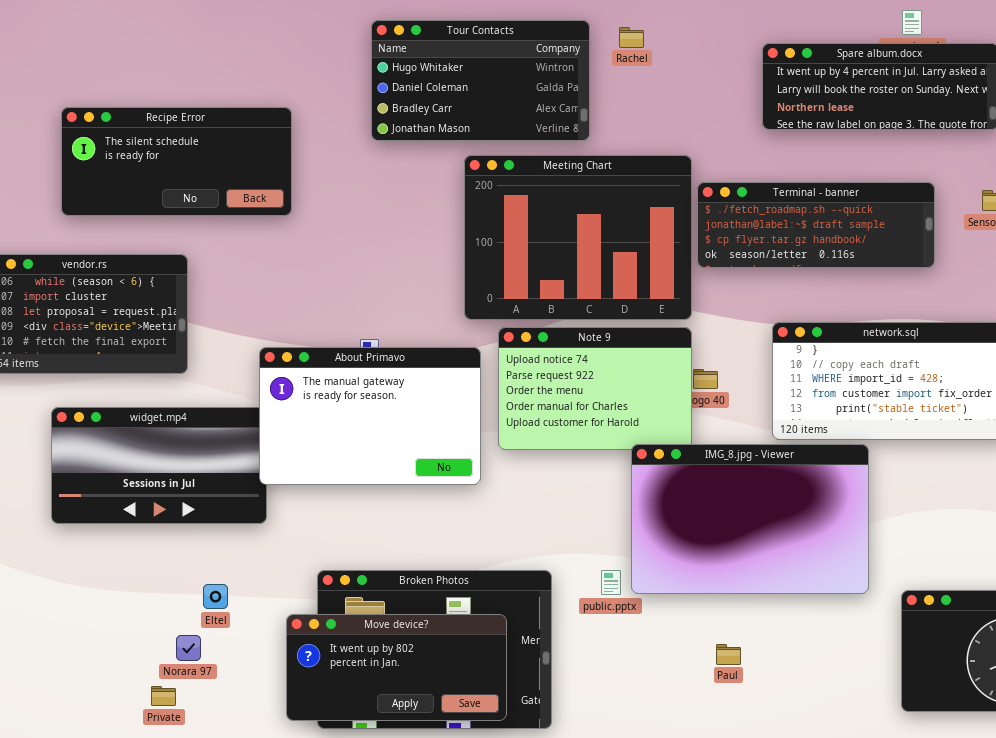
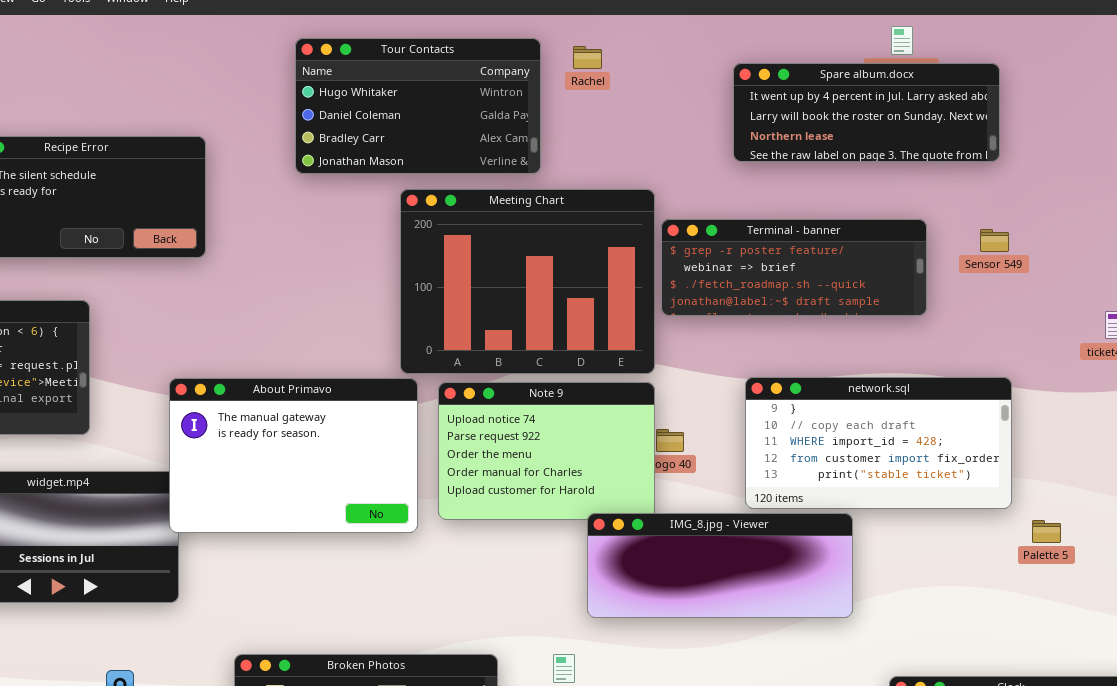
Terminal - banner: [697,182,935,268] -> [661,219,927,316], scrolled up 2 rows
About Primavo: [259,347,481,485] -> [169,378,418,533], moved
IMG_8.jpg - Viewer: [631,444,869,594] -> [587,513,853,618], resized

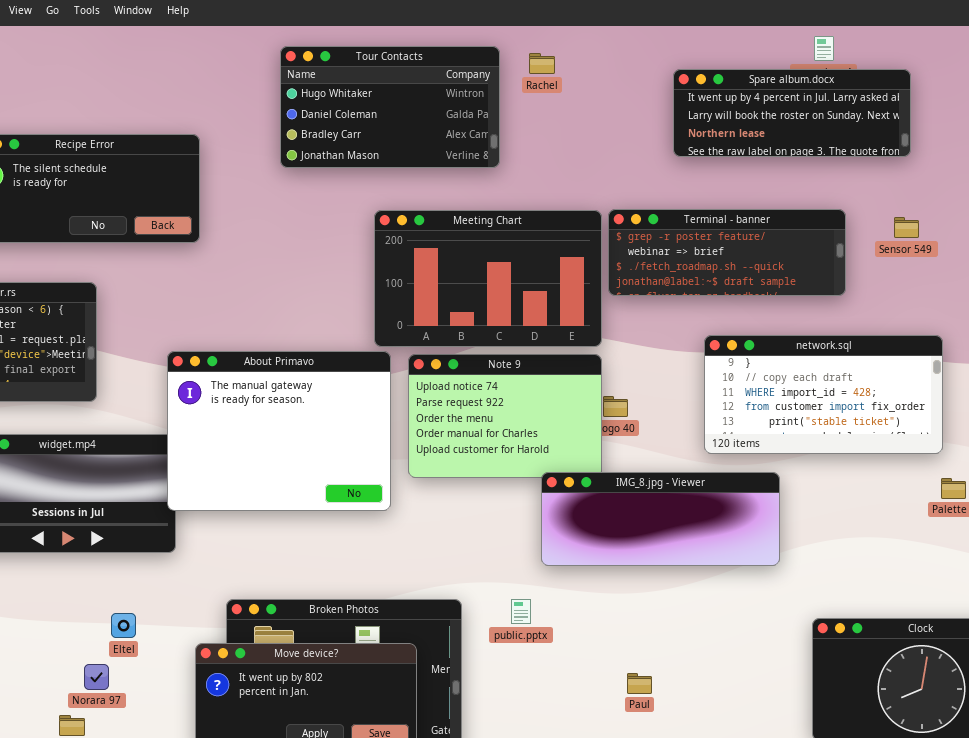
Meeting Chart: [400,189,655,374] -> [374,210,602,347], resized
network.sql: [745,377,1012,509] -> [704,335,943,454], moved
About Primavo: [169,378,418,533] -> [167,351,391,511], resized

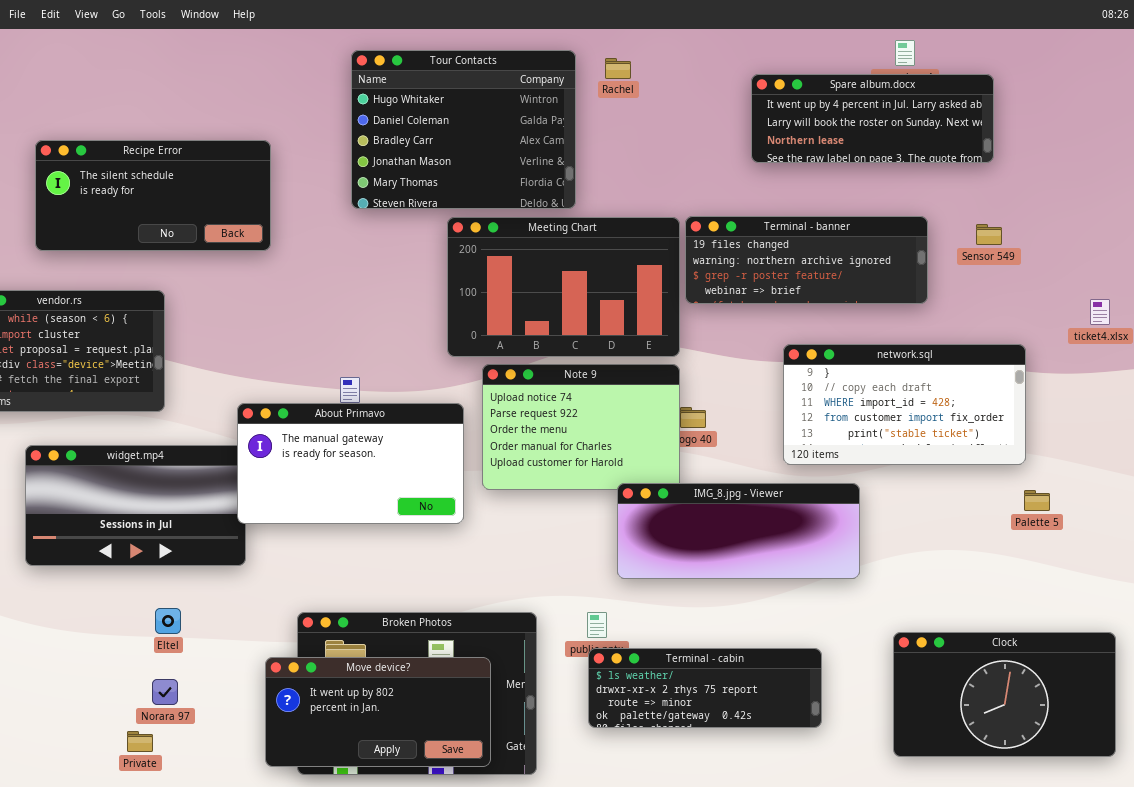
Tour Contacts: [280,46,500,168] -> [351,50,576,209], resized
Terminal - banner: [608,209,846,296] -> [685,216,928,304], scrolled up 2 rows
About Primavo: [167,351,391,511] -> [237,403,464,524], resized
Eltel: [111,613,136,638] -> [155,608,181,634], moved
Terminal - cabin: none -> [588,648,822,728], opened

